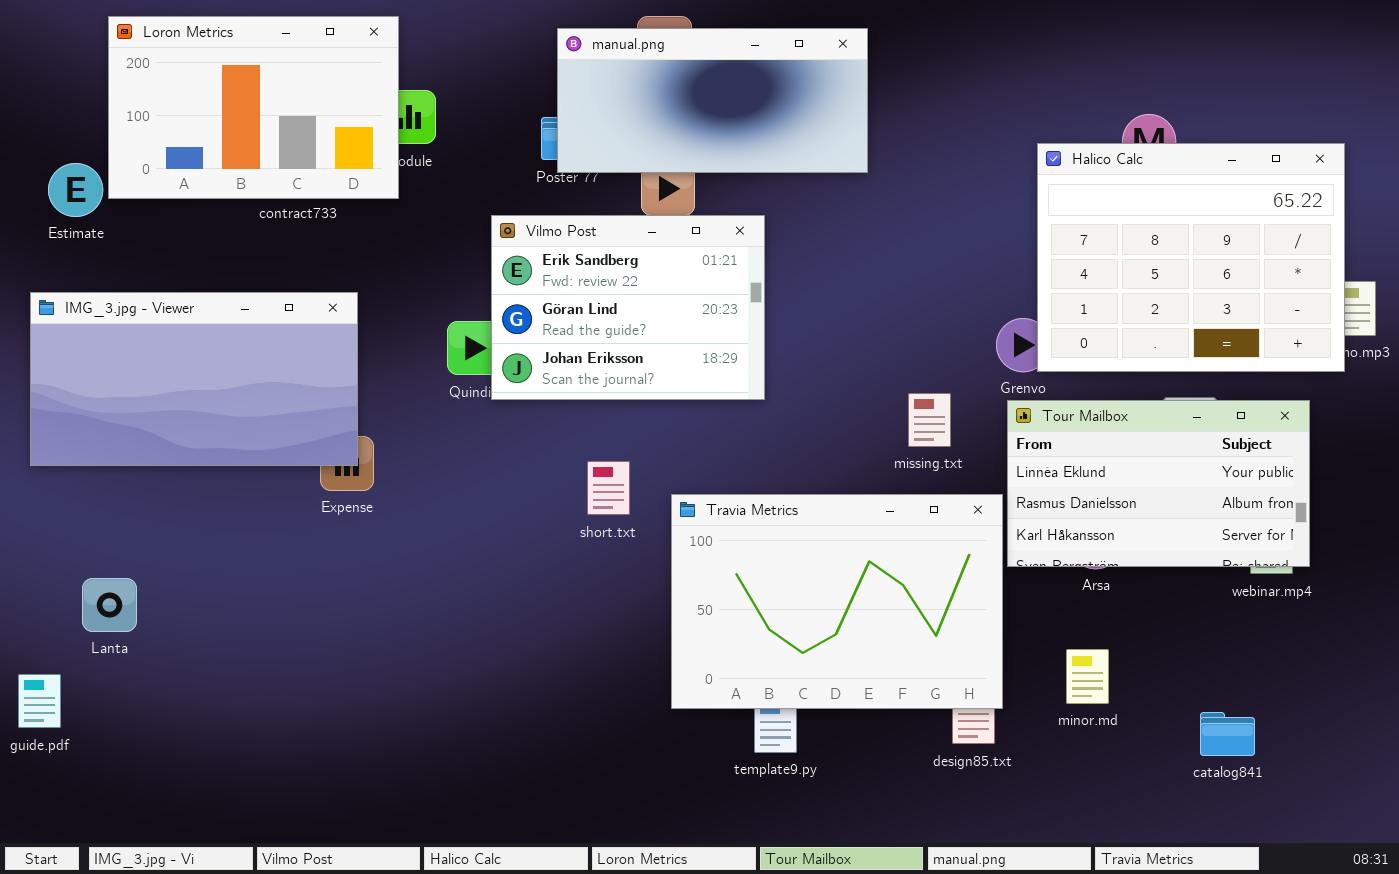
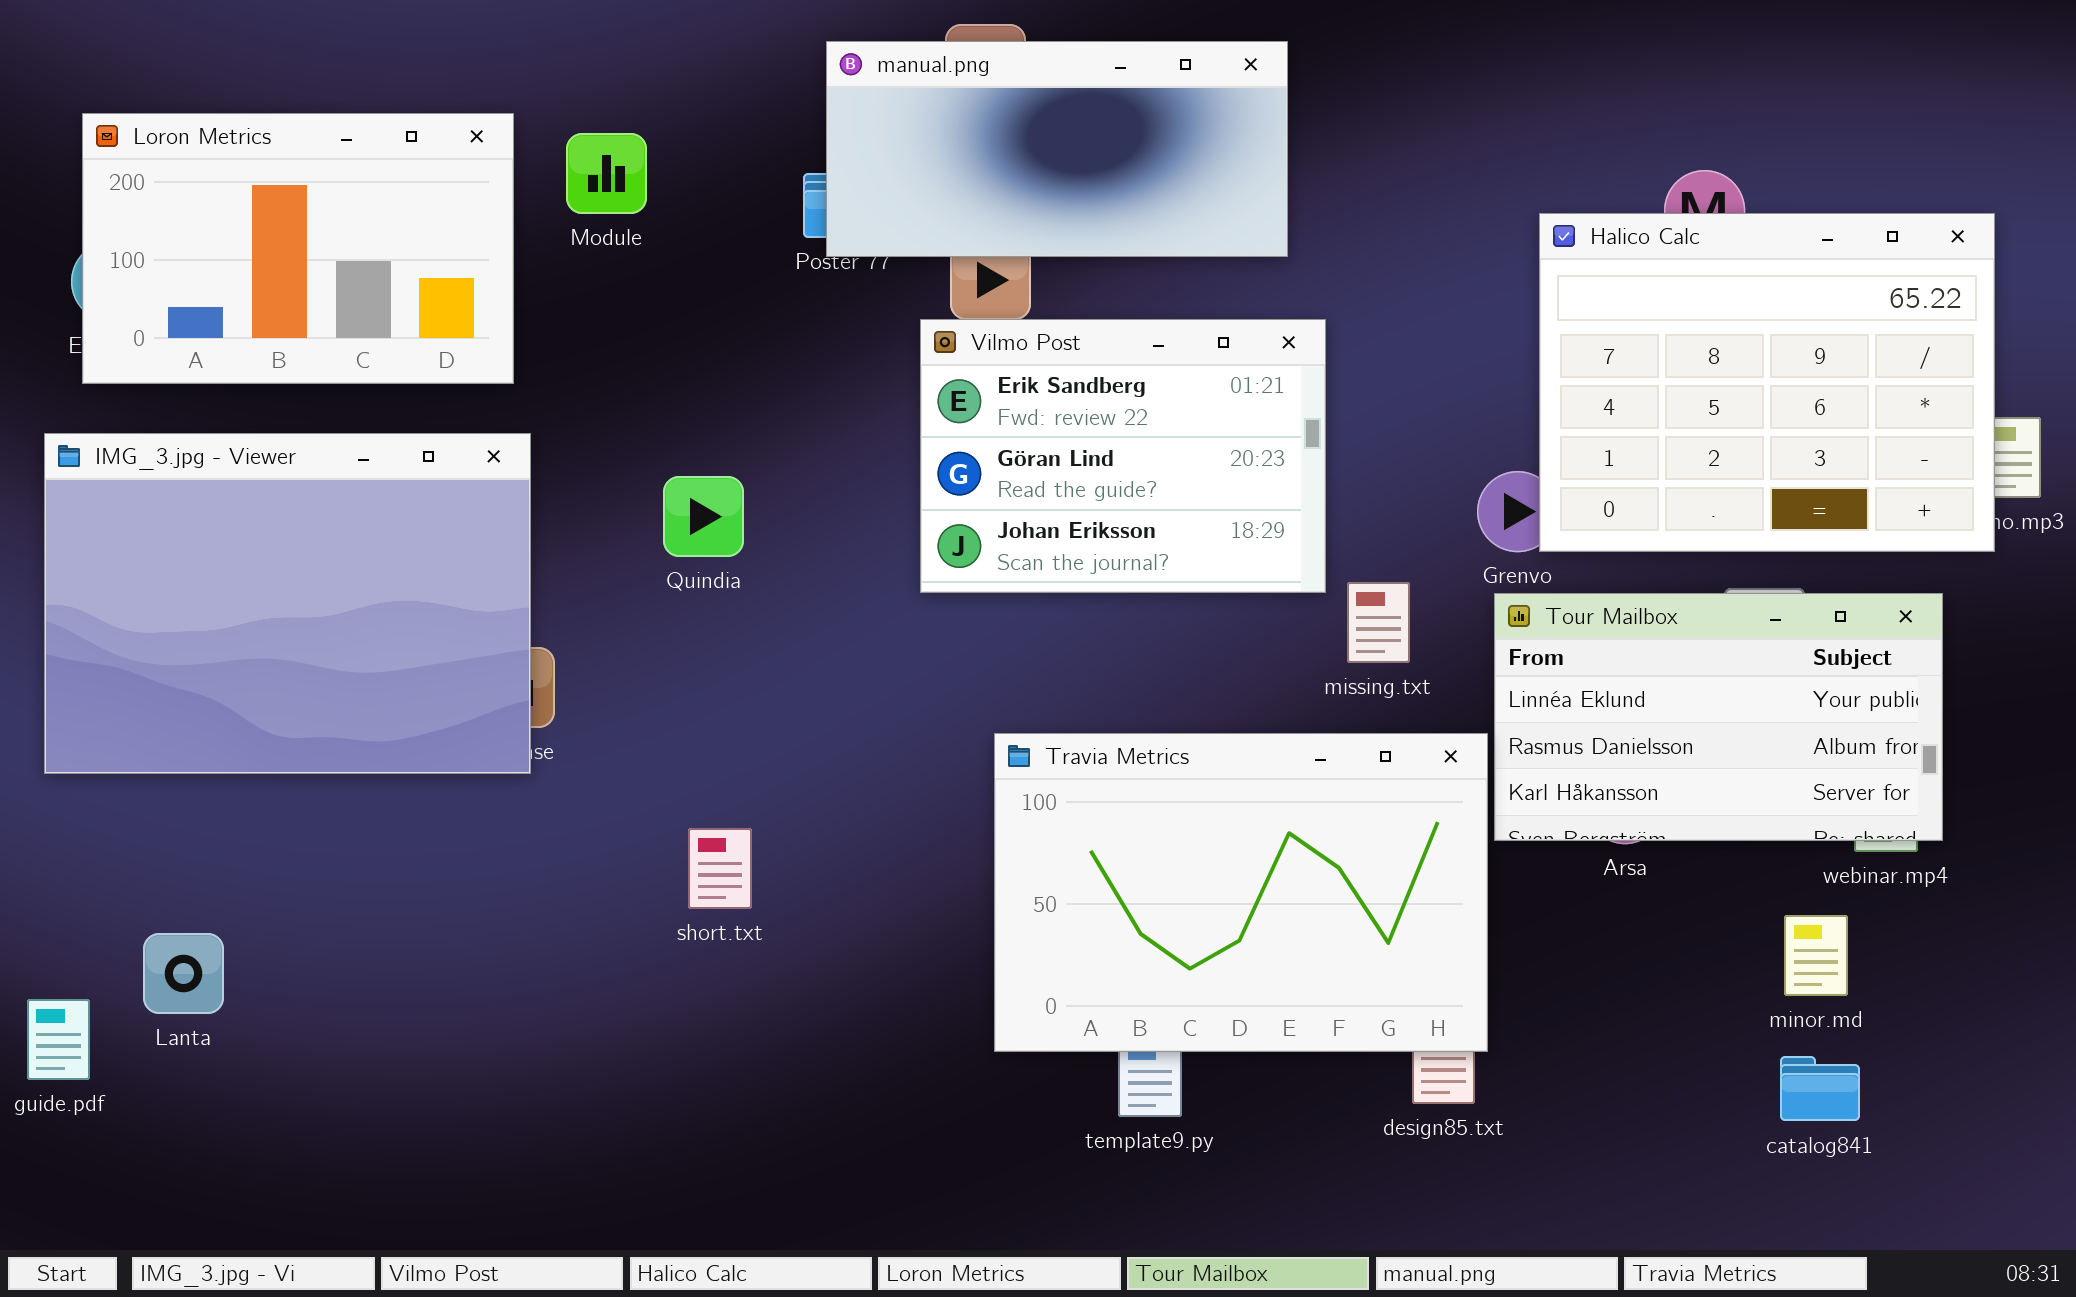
Loron Metrics: [108,16,399,199] -> [82,113,514,384], moved
Vilmo Post: [491,215,765,400] -> [920,319,1326,593], moved
IMG_3.jpg - Viewer: [30,292,358,466] -> [44,433,531,774], resized
short.txt: [587,461,630,515] -> [688,828,752,909], moved
Lanta: [82,578,137,632] -> [143,933,224,1014], moved
minor.md: [1066,649,1109,704] -> [1784,915,1848,996], moved

